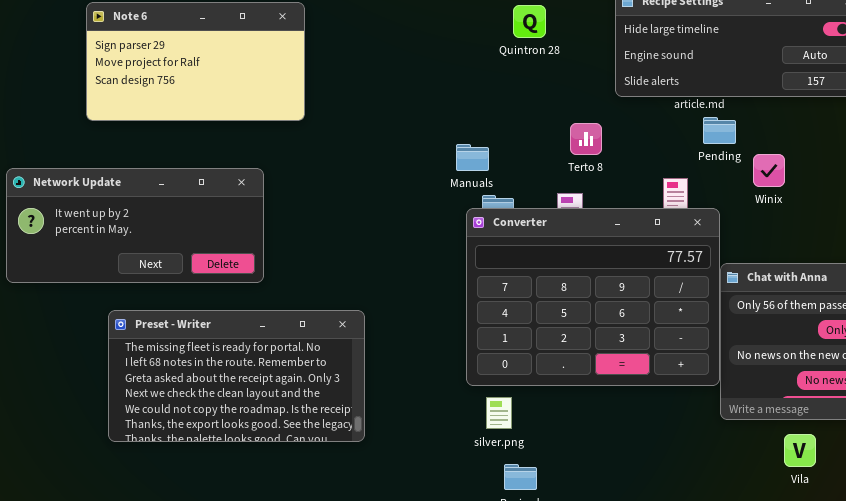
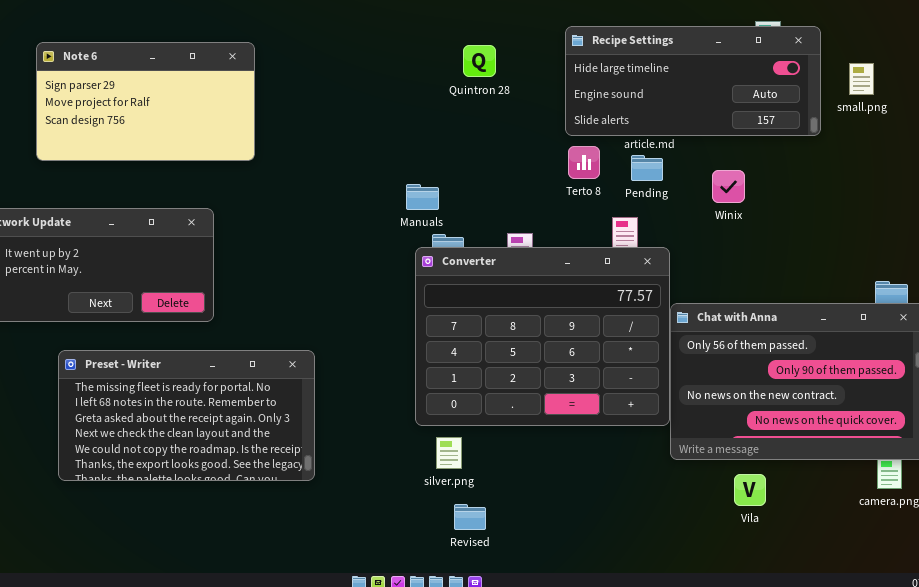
Pending: [703,117,736,144] -> [631,155,663,181], moved
Terto 8: [570,123,602,155] -> [568,146,600,179], moved
Winix: [753,154,785,187] -> [712,170,745,203], moved

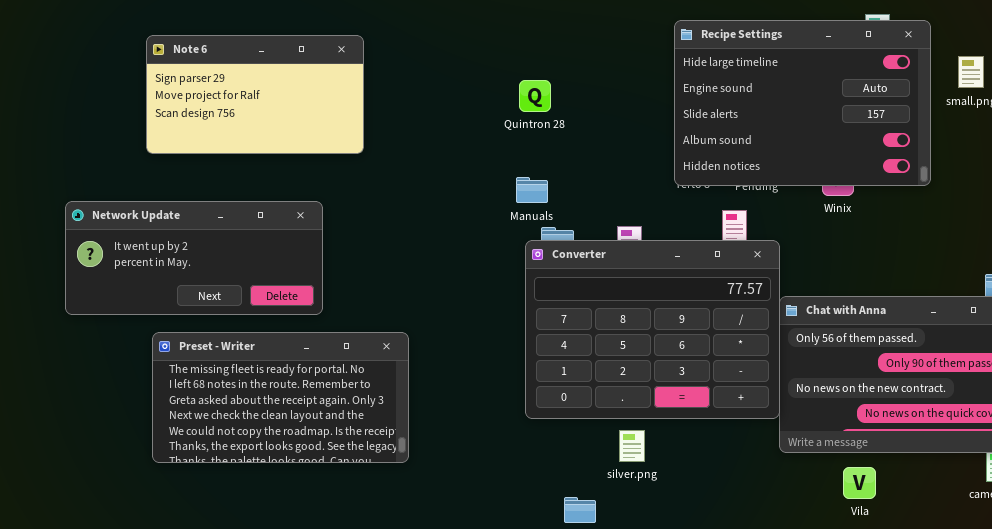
Recipe Settings: [565,26,821,136] -> [674,20,931,186], resized
Quintron 28: [463,45,496,77] -> [519,80,551,112], moved
Preset - Writer: [58,350,315,481] -> [152,332,409,463], moved
silver.png: [436,437,462,469] -> [619,430,645,462], moved

